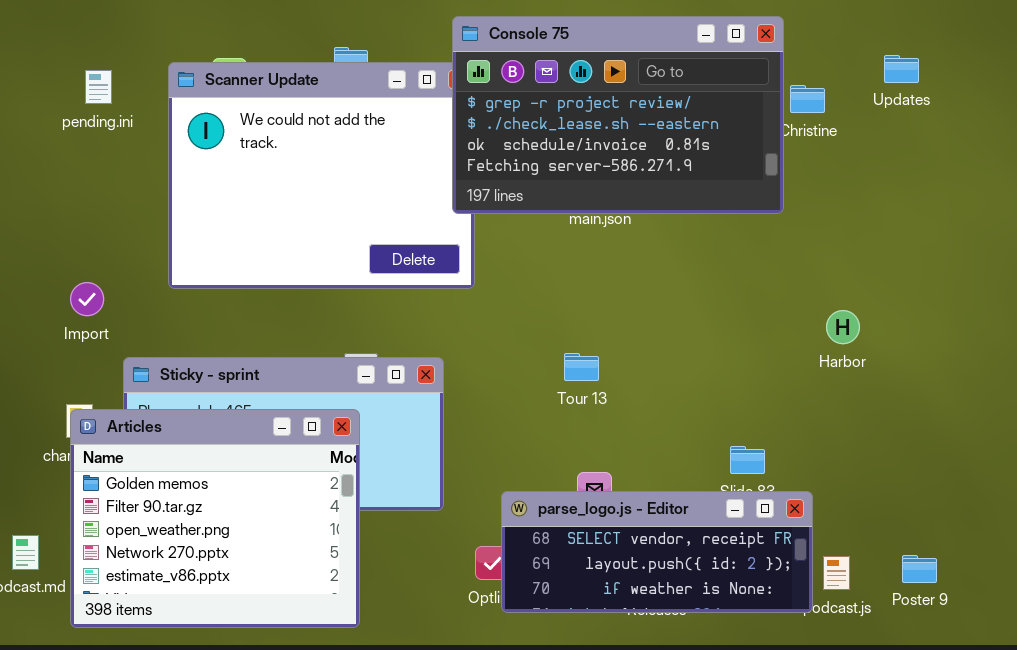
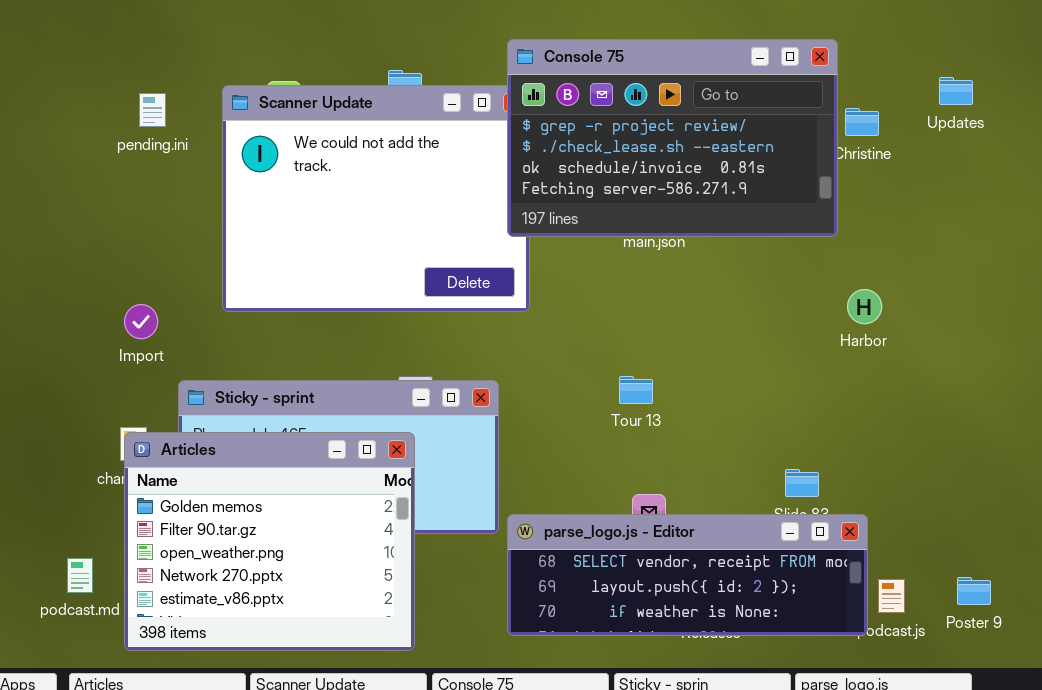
Harbor: [826,310,860,344] -> [847,289,882,324], moved
parse_logo.js - Editor: [501,491,813,613] -> [507,514,868,636], resized

